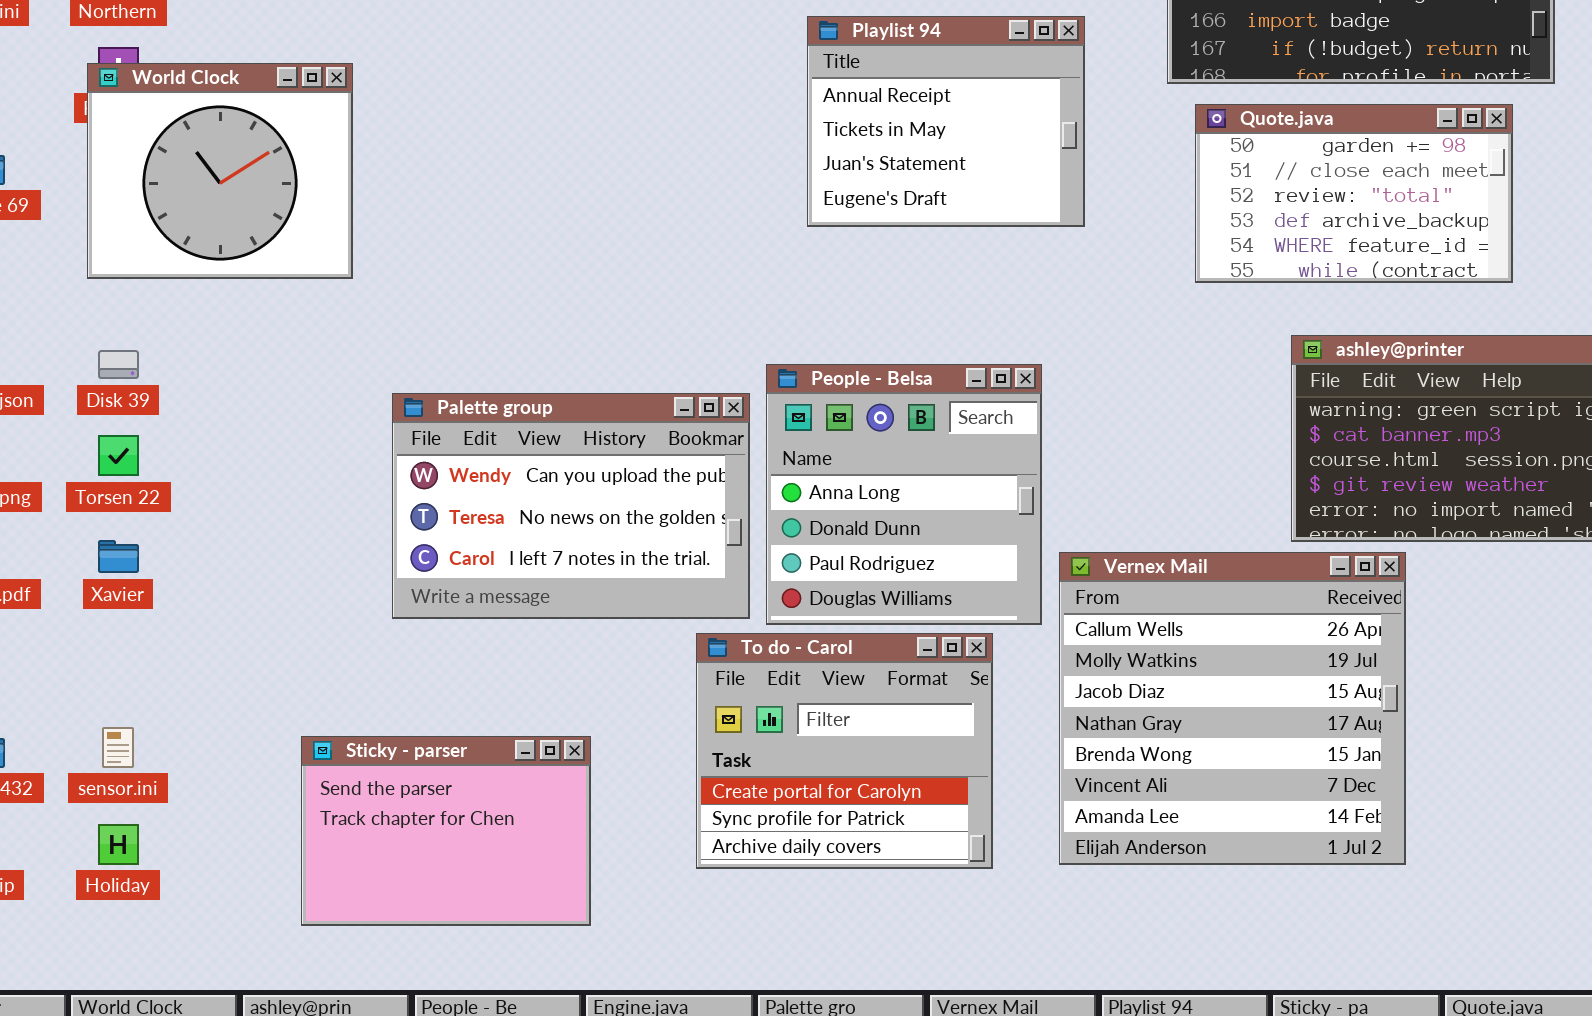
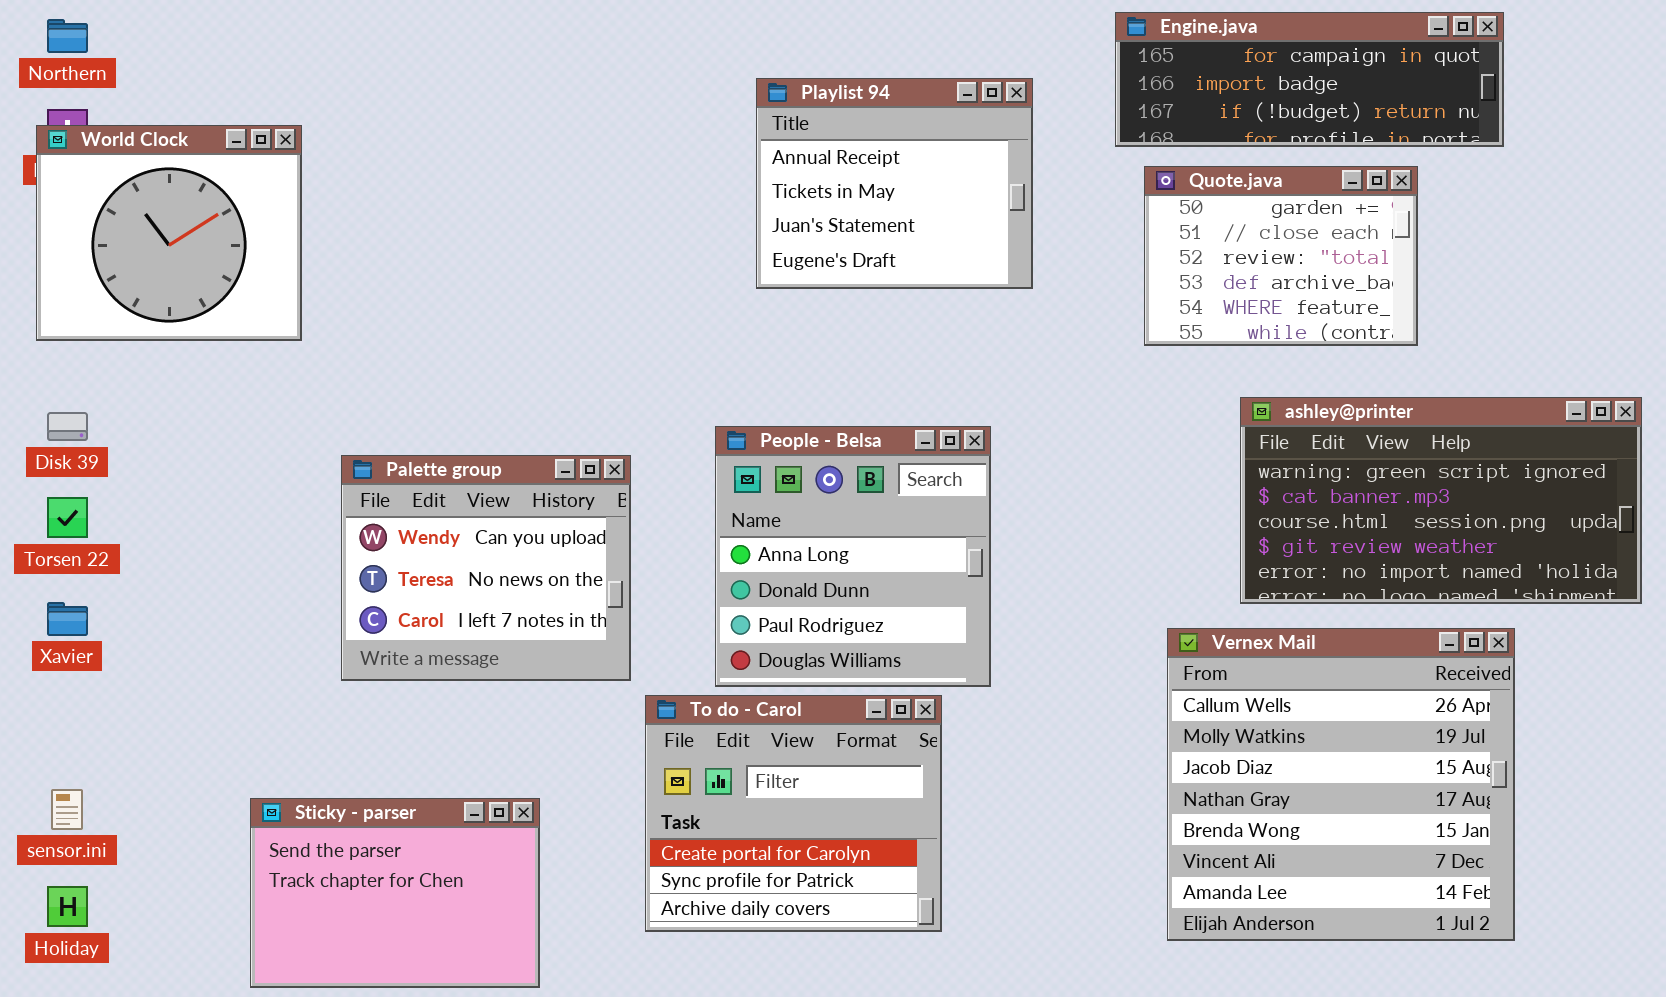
Quote.java: [1195,104,1513,283] -> [1144,166,1418,346], resized
Palette group: [392,393,750,619] -> [341,455,631,681], resized
Vernex Mail: [1059,552,1406,865] -> [1167,628,1515,941], moved

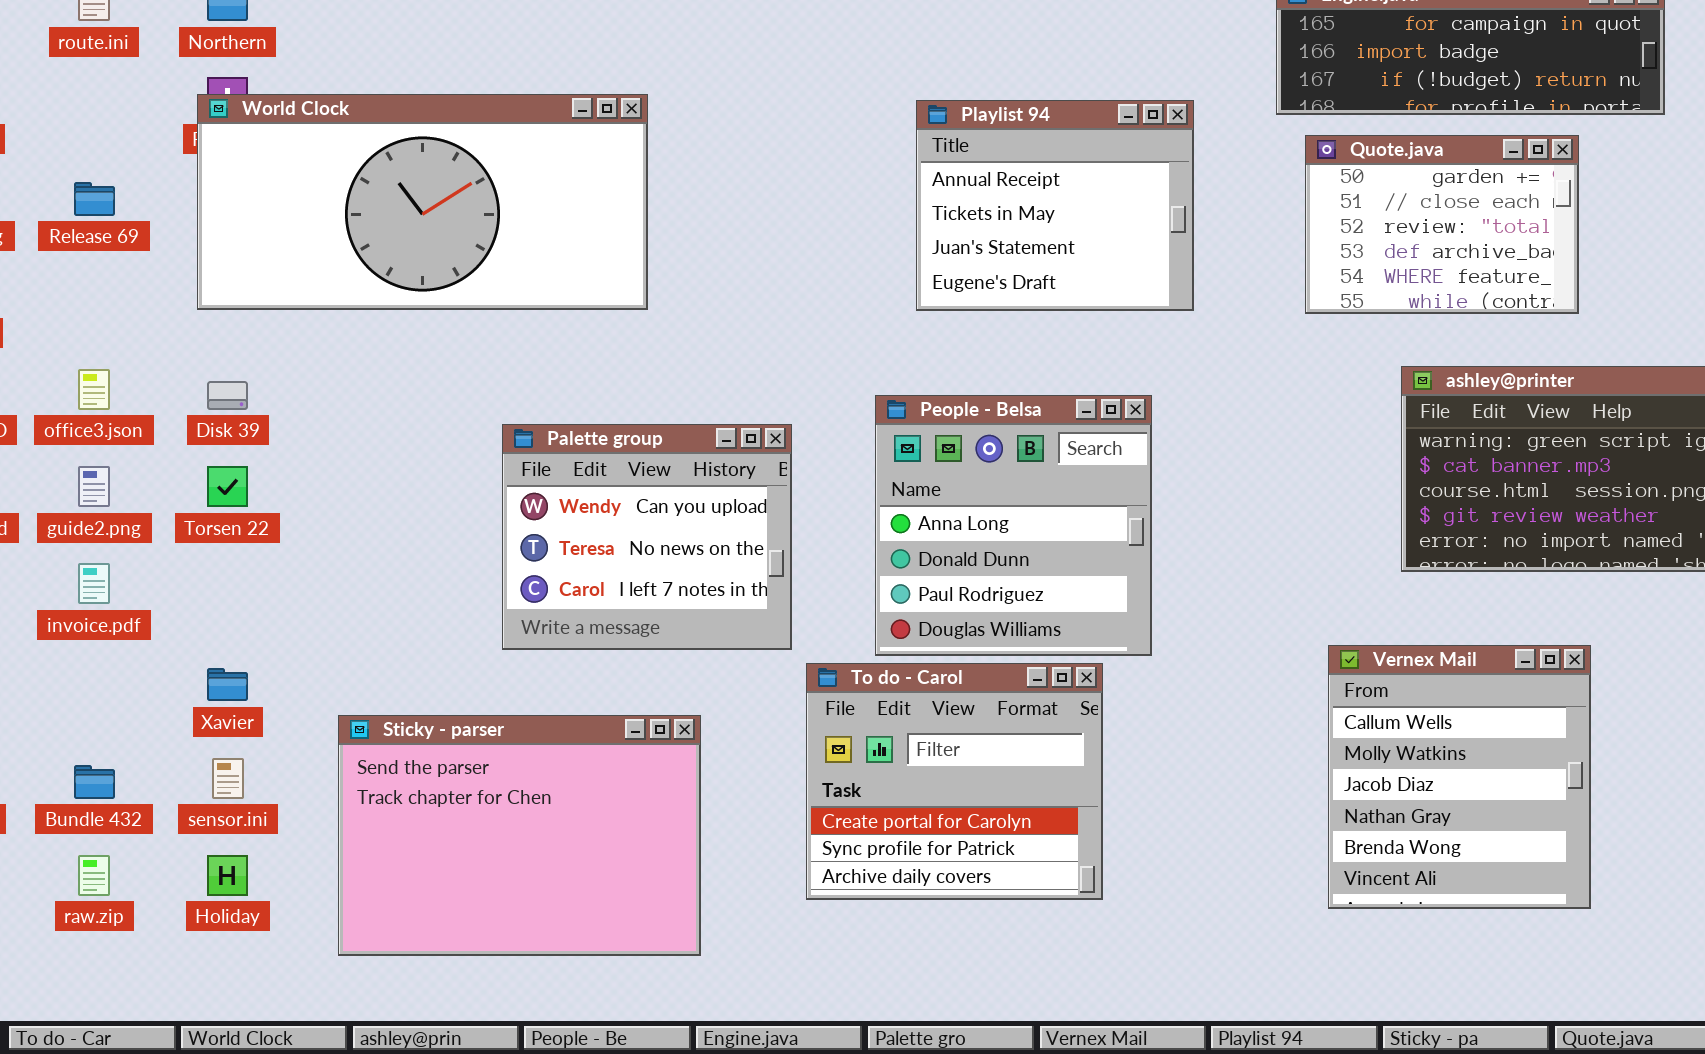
Playlist 94: [756,78,1033,289] -> [916,100,1194,311], moved
World Clock: [36,125,302,341] -> [197,94,648,310], resized
Xavier: [47,602,88,636] -> [207,668,248,701], moved
Vernex Mail: [1167,628,1515,941] -> [1328,645,1591,909], resized
Sticky - parser: [250,798,540,988] -> [338,715,701,956], resized

